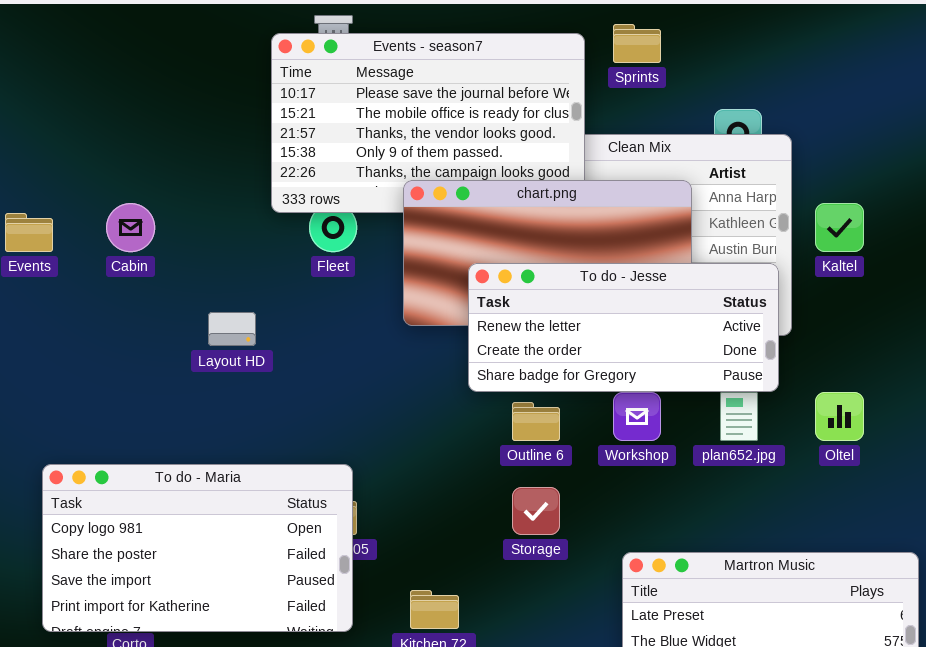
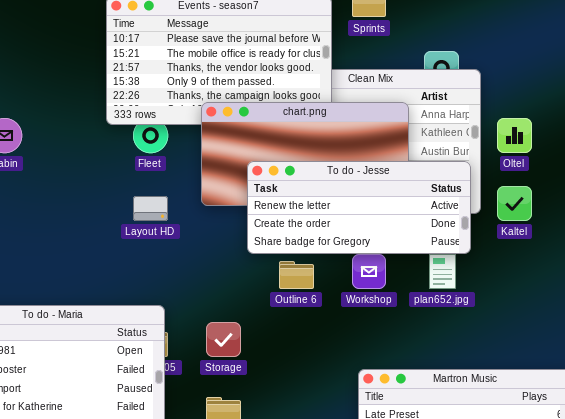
Kaltel: [815,203,864,252] -> [497,186,532,221], moved
Layout HD: [208,312,256,346] -> [133,196,168,221], moved
Oltel: [815,392,864,441] -> [497,118,532,153], moved
Storage: [512,487,560,535] -> [206,322,241,357], moved

